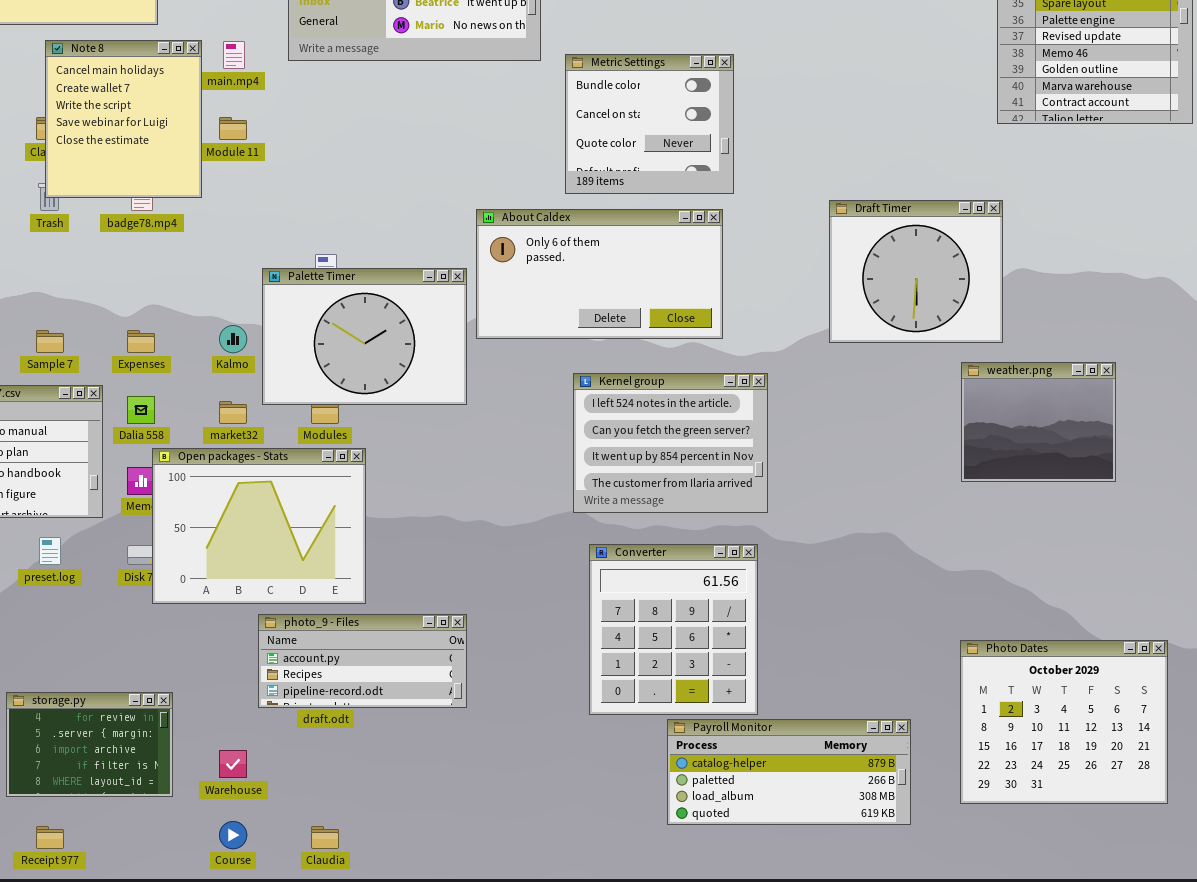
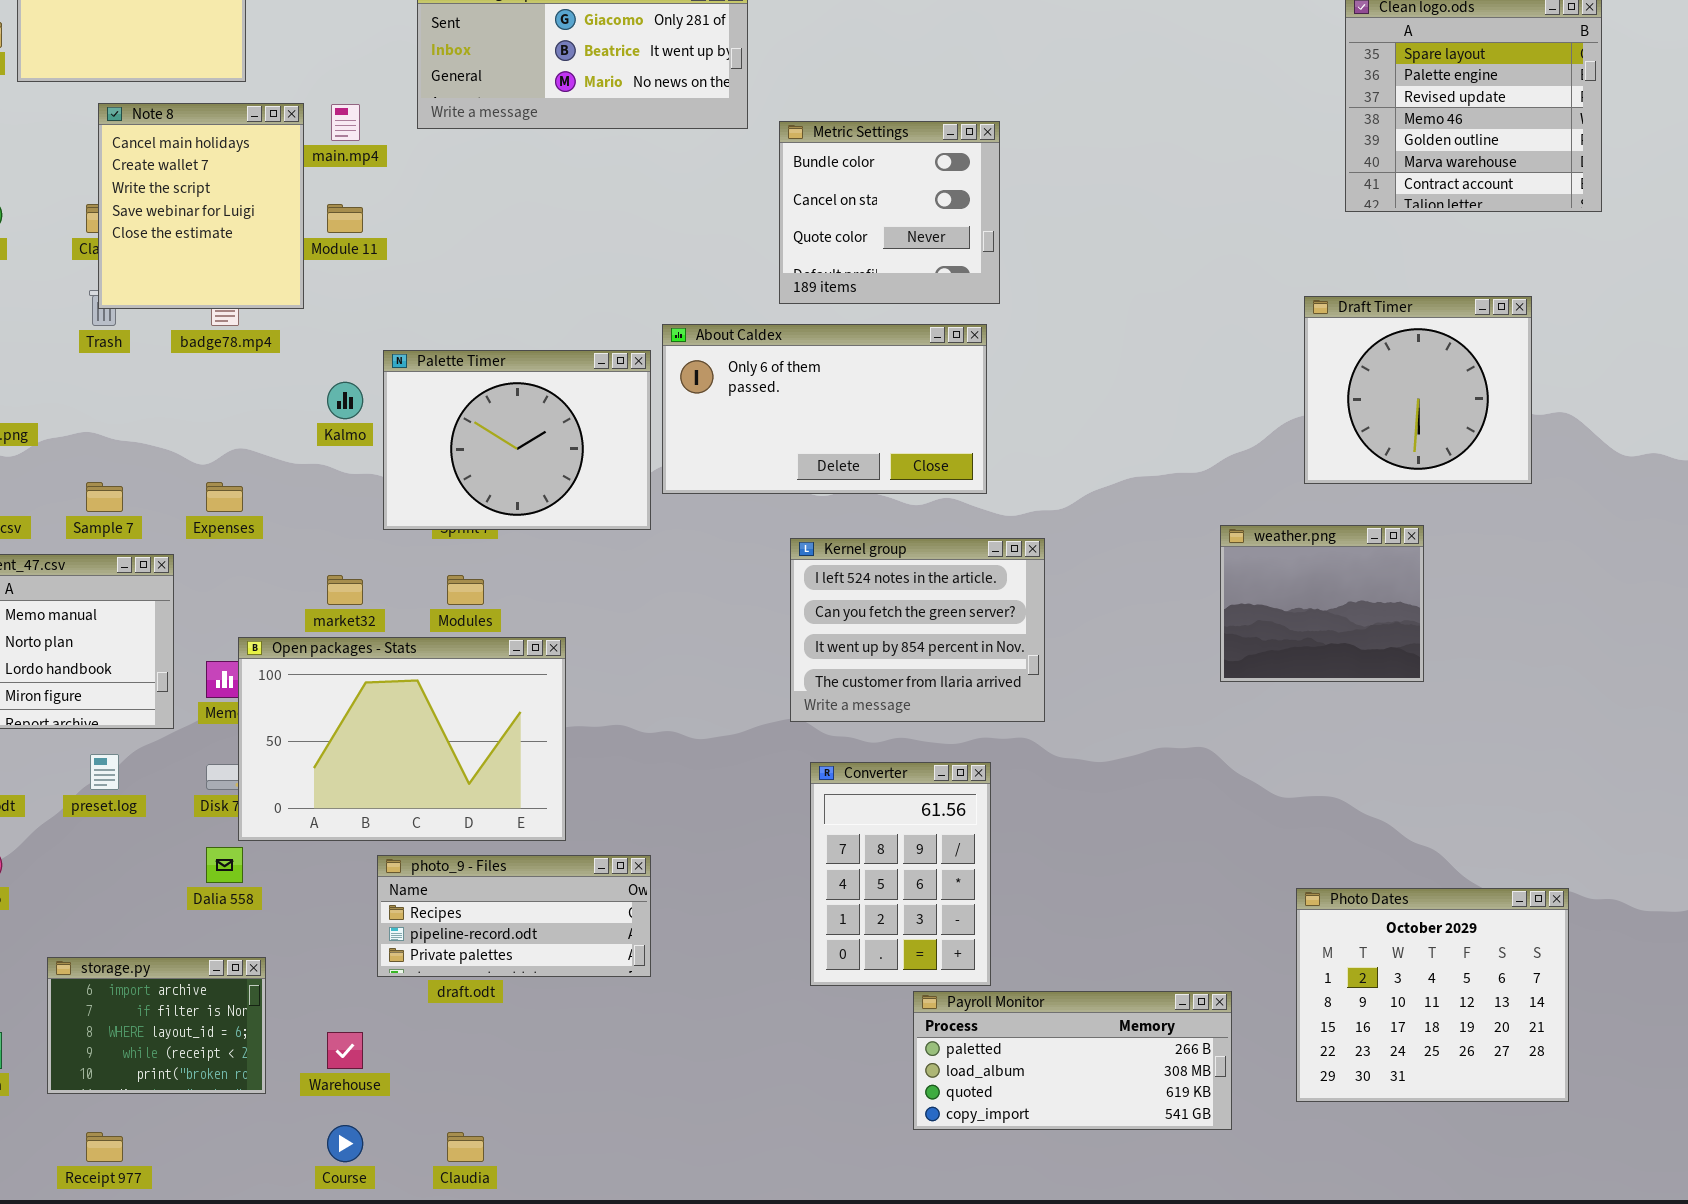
Draft Timer: [829,200,1003,343] -> [1304,296,1532,484], moved
Palette Timer: [262,268,467,405] -> [383,350,651,530], moved
Kalmo: [219,325,247,353] -> [327,382,363,419], moved
weather.png: [961,362,1116,482] -> [1220,525,1424,682], moved
Dalia 558: [127,396,155,424] -> [206,847,243,883], moved
Open packages - Stats: [152,448,366,604] -> [238,637,566,841], resized
Converter: [589,544,758,715] -> [810,762,991,986], resized
photo_9 - Files: [258,614,467,708] -> [377,855,651,977], scrolled down 1 row
storage.py: [6,692,173,797] -> [47,957,266,1094], scrolled down 2 rows
Payroll Monitor: [667,719,911,825] -> [913,991,1232,1130], scrolled down 1 row

